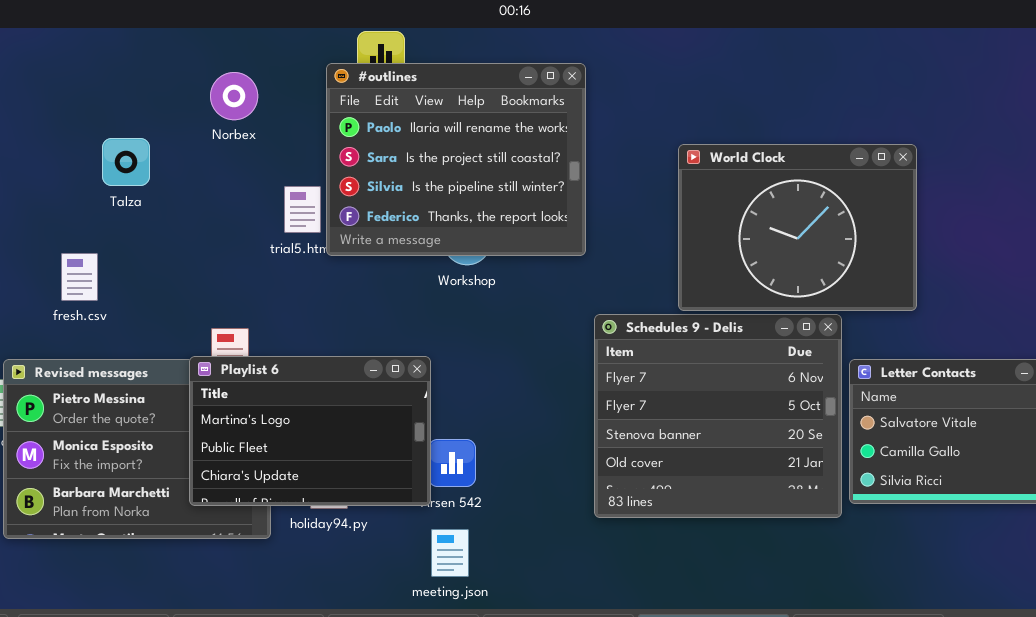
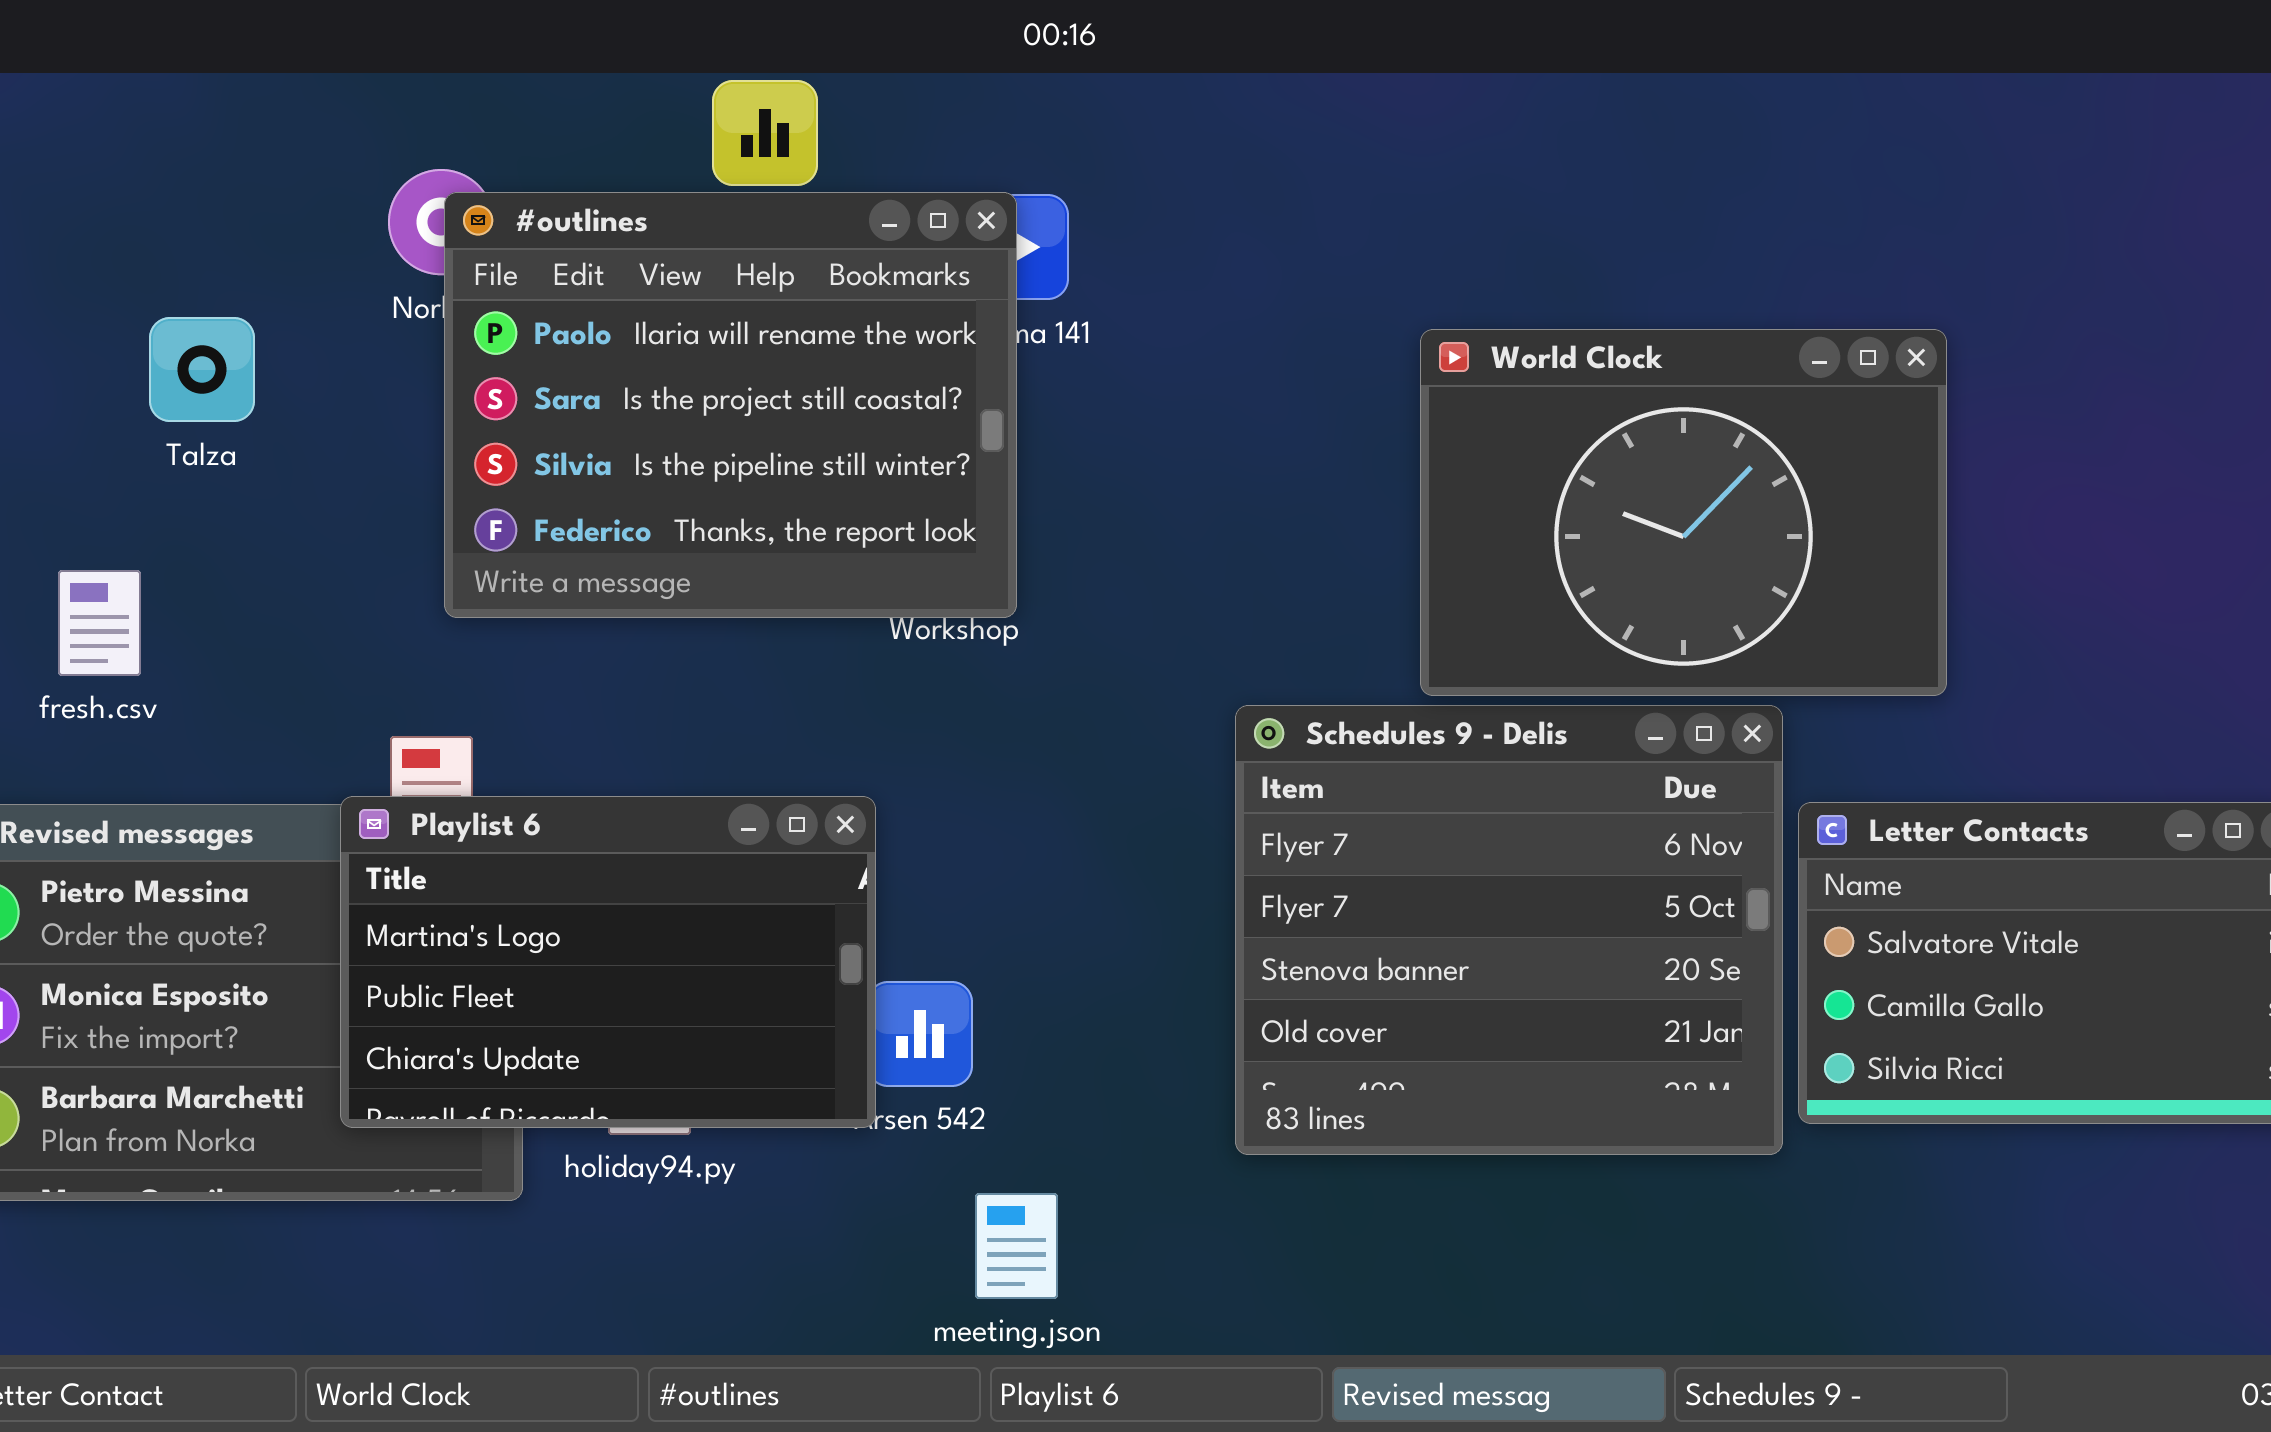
#outlines: [326,63,586,256] -> [444,192,1017,618], moved
meeting.json: [431,529,469,577] -> [975,1193,1058,1299], moved

